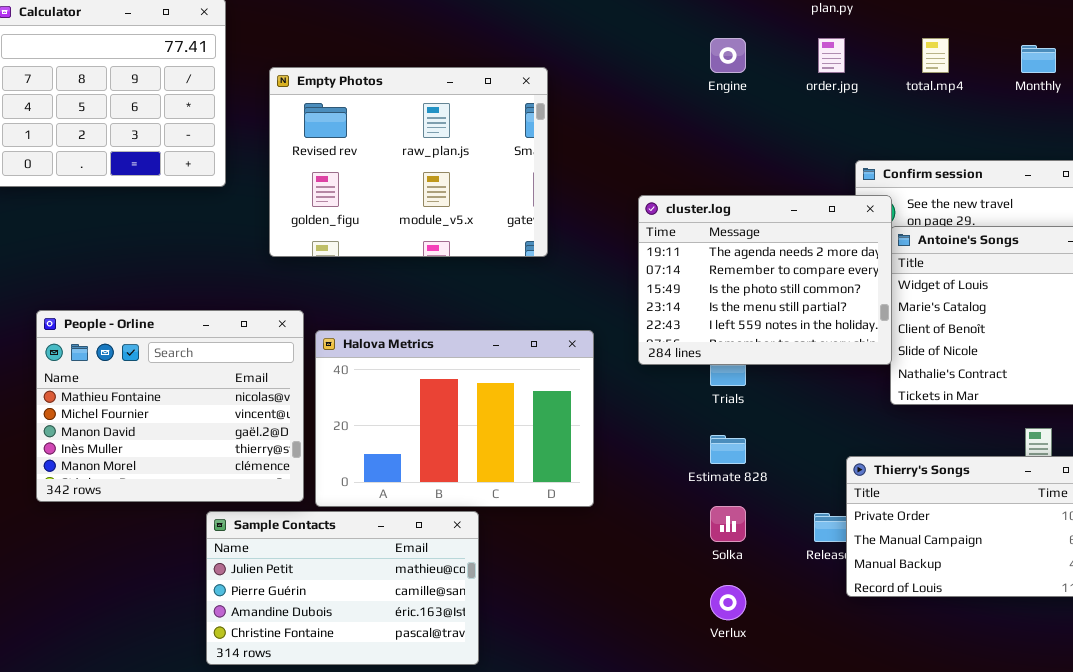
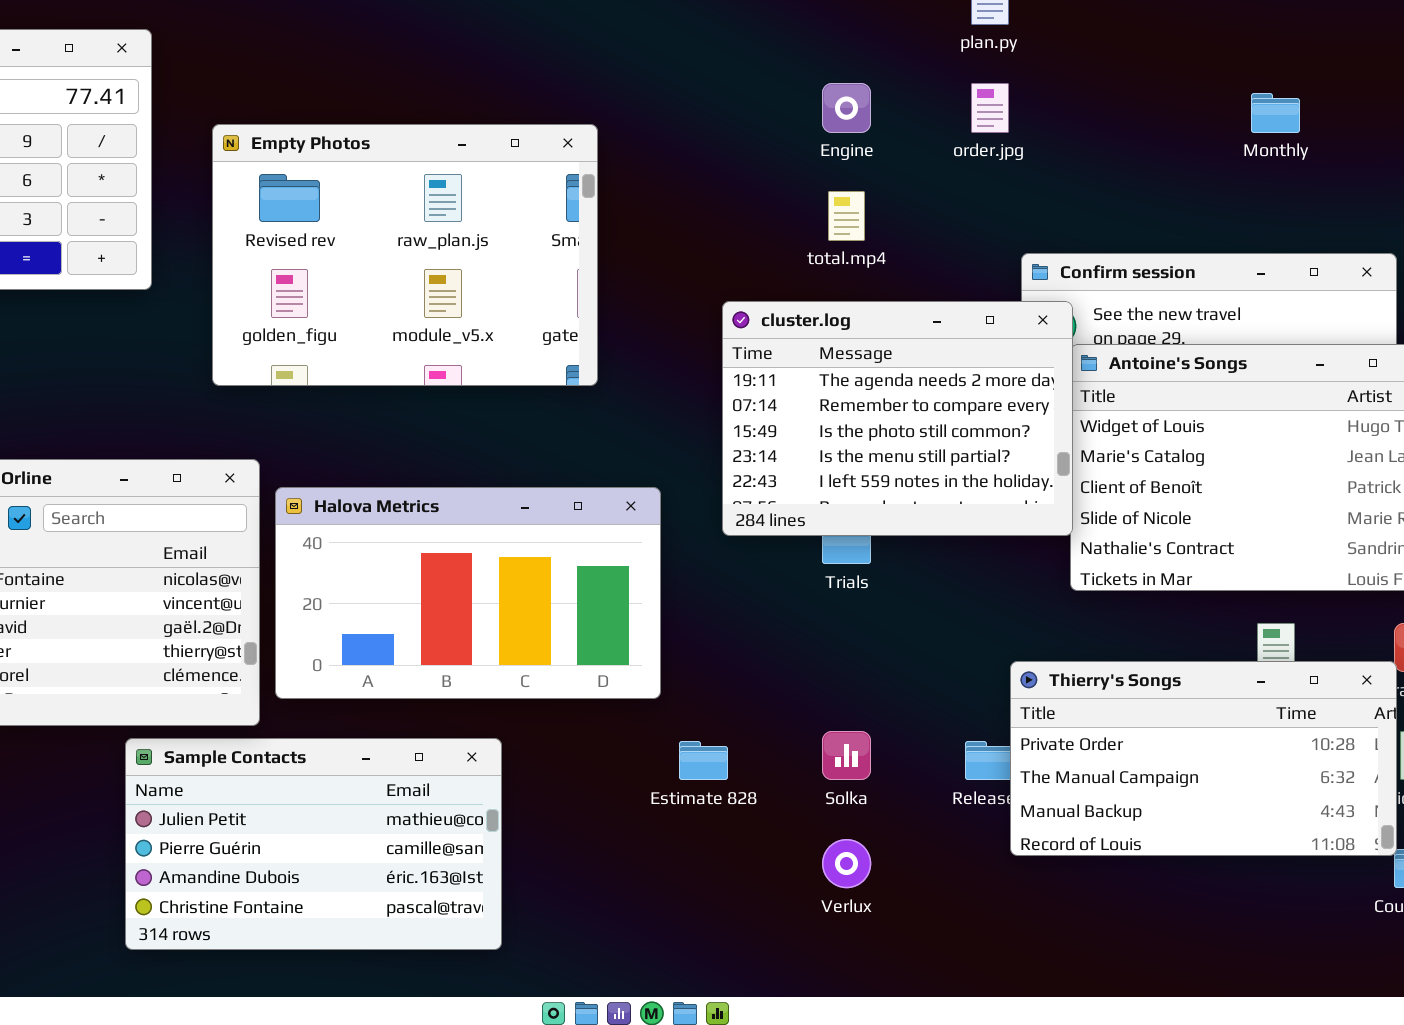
total.mp4: [922,38,949,73] -> [828,191,865,241], moved
Halova Metrics: [315,330,594,507] -> [275,487,661,699], resized
Estimate 828: [710,435,746,464] -> [679,741,728,780], moved

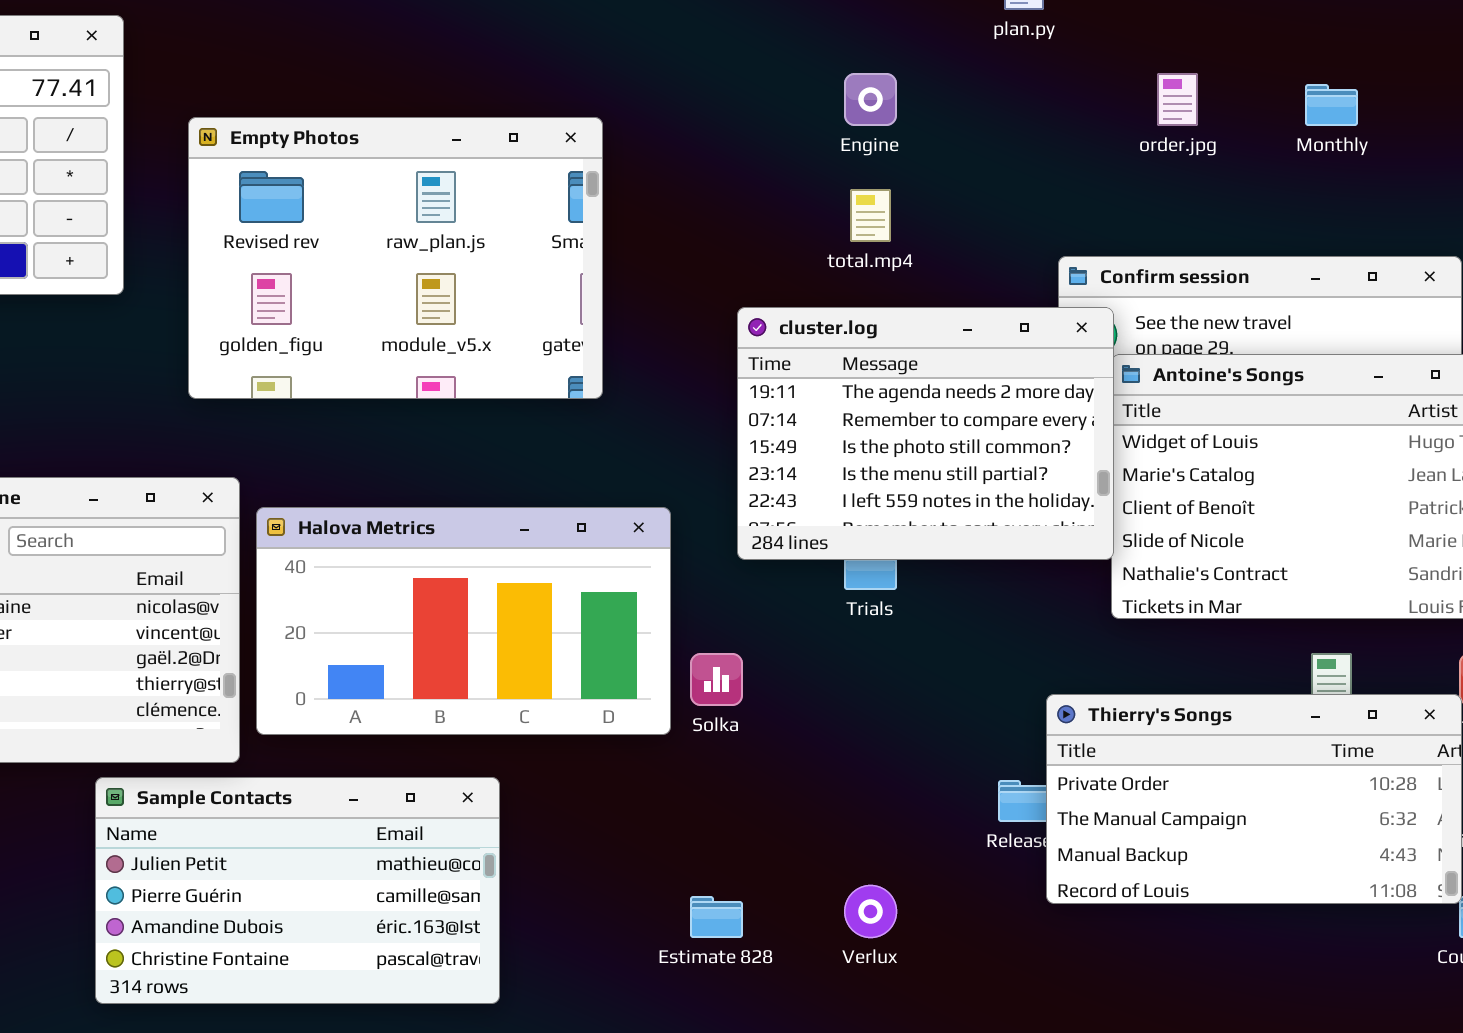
order.jpg: [971,83,1009,133] -> [1157,73,1198,126], moved
Solka: [822,731,871,780] -> [690,653,743,706], moved
Estimate 828: [679,741,728,780] -> [690,896,743,938], moved

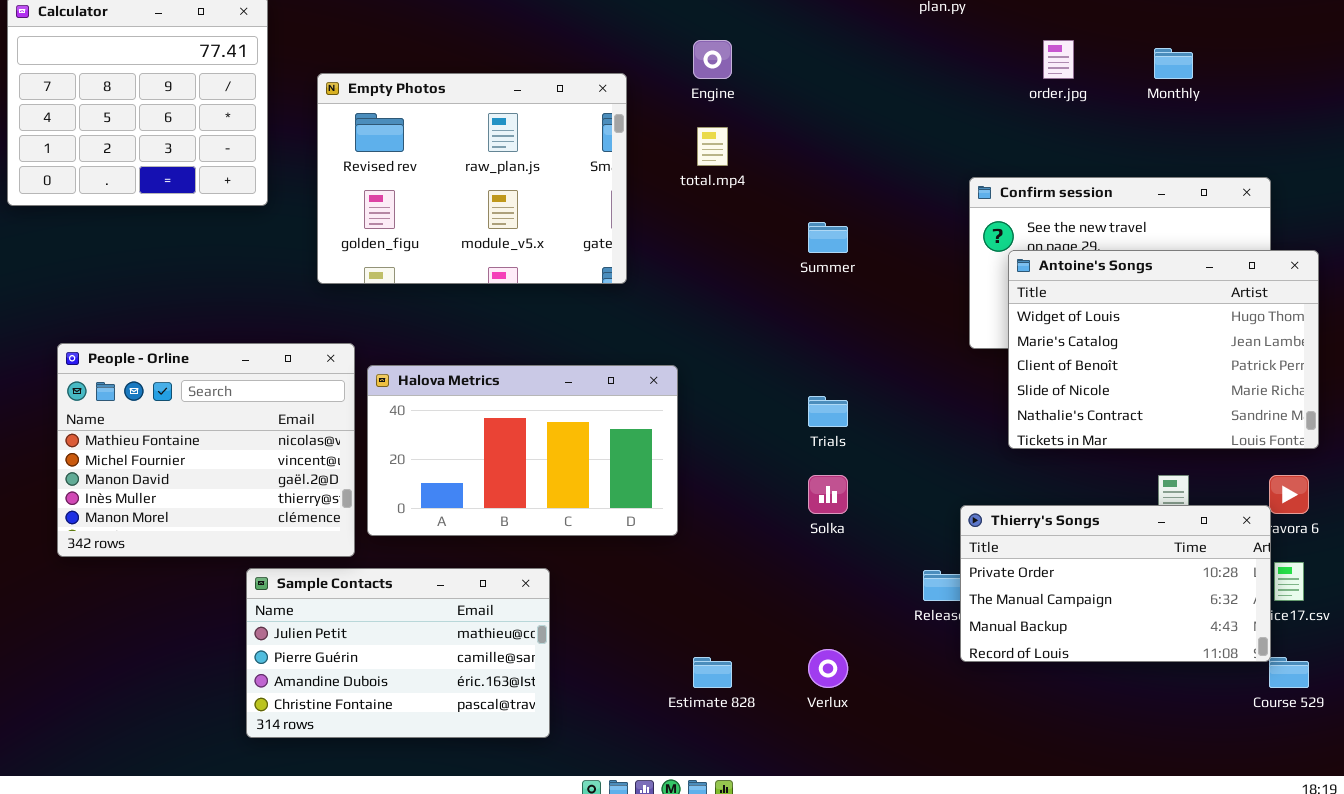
Engine: [844,73,897,126] -> [693,40,732,79], moved
total.mp4: [850,189,891,242] -> [697,127,728,166], moved
cluster.log: [737,307,1114,560] -> none, closed
Solka: [690,653,743,706] -> [808,475,848,514], moved

